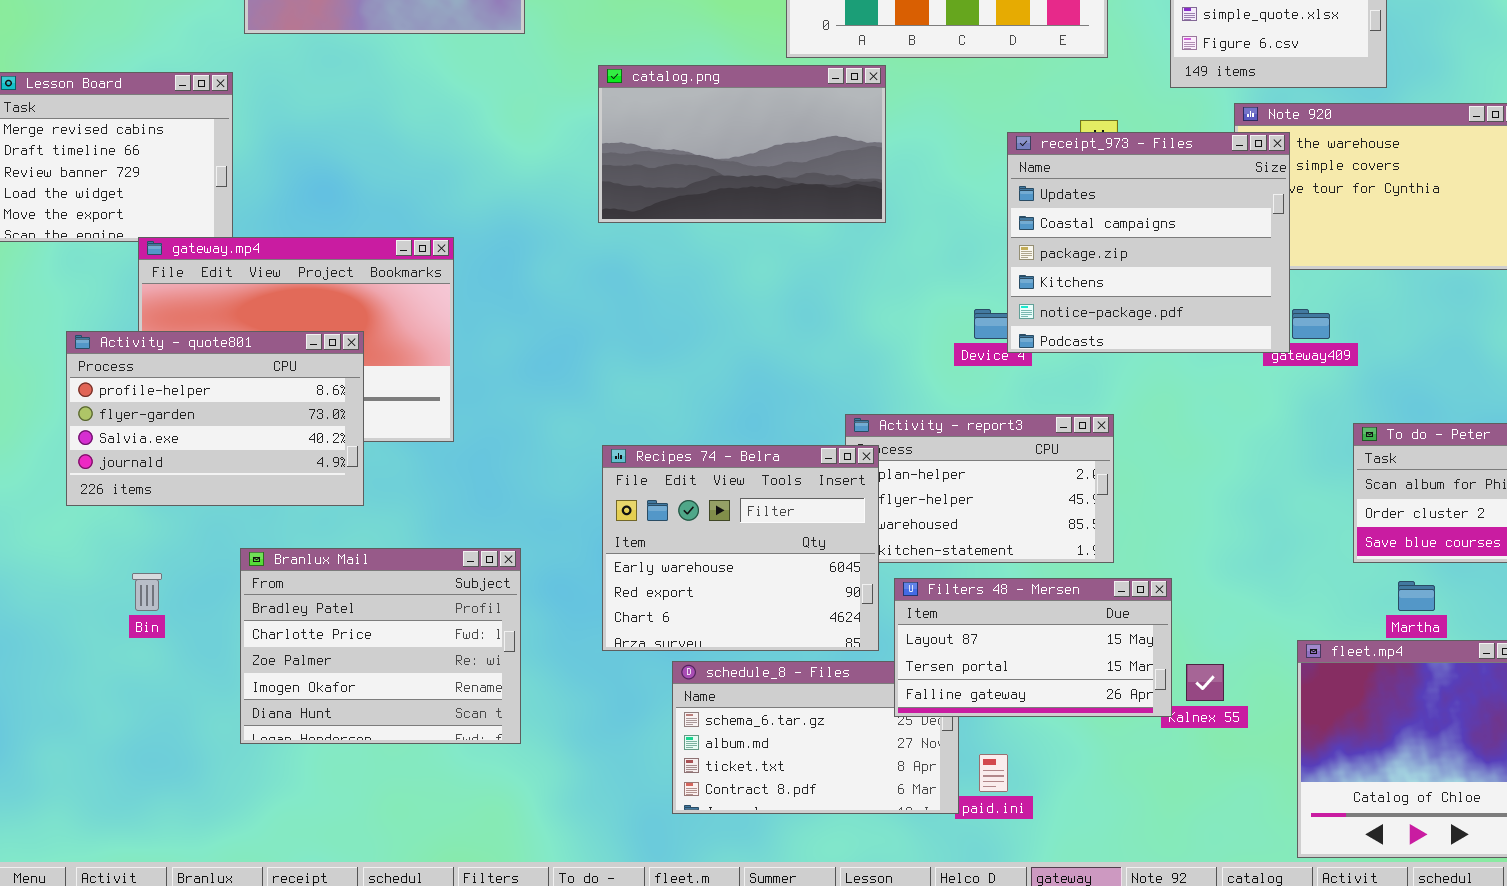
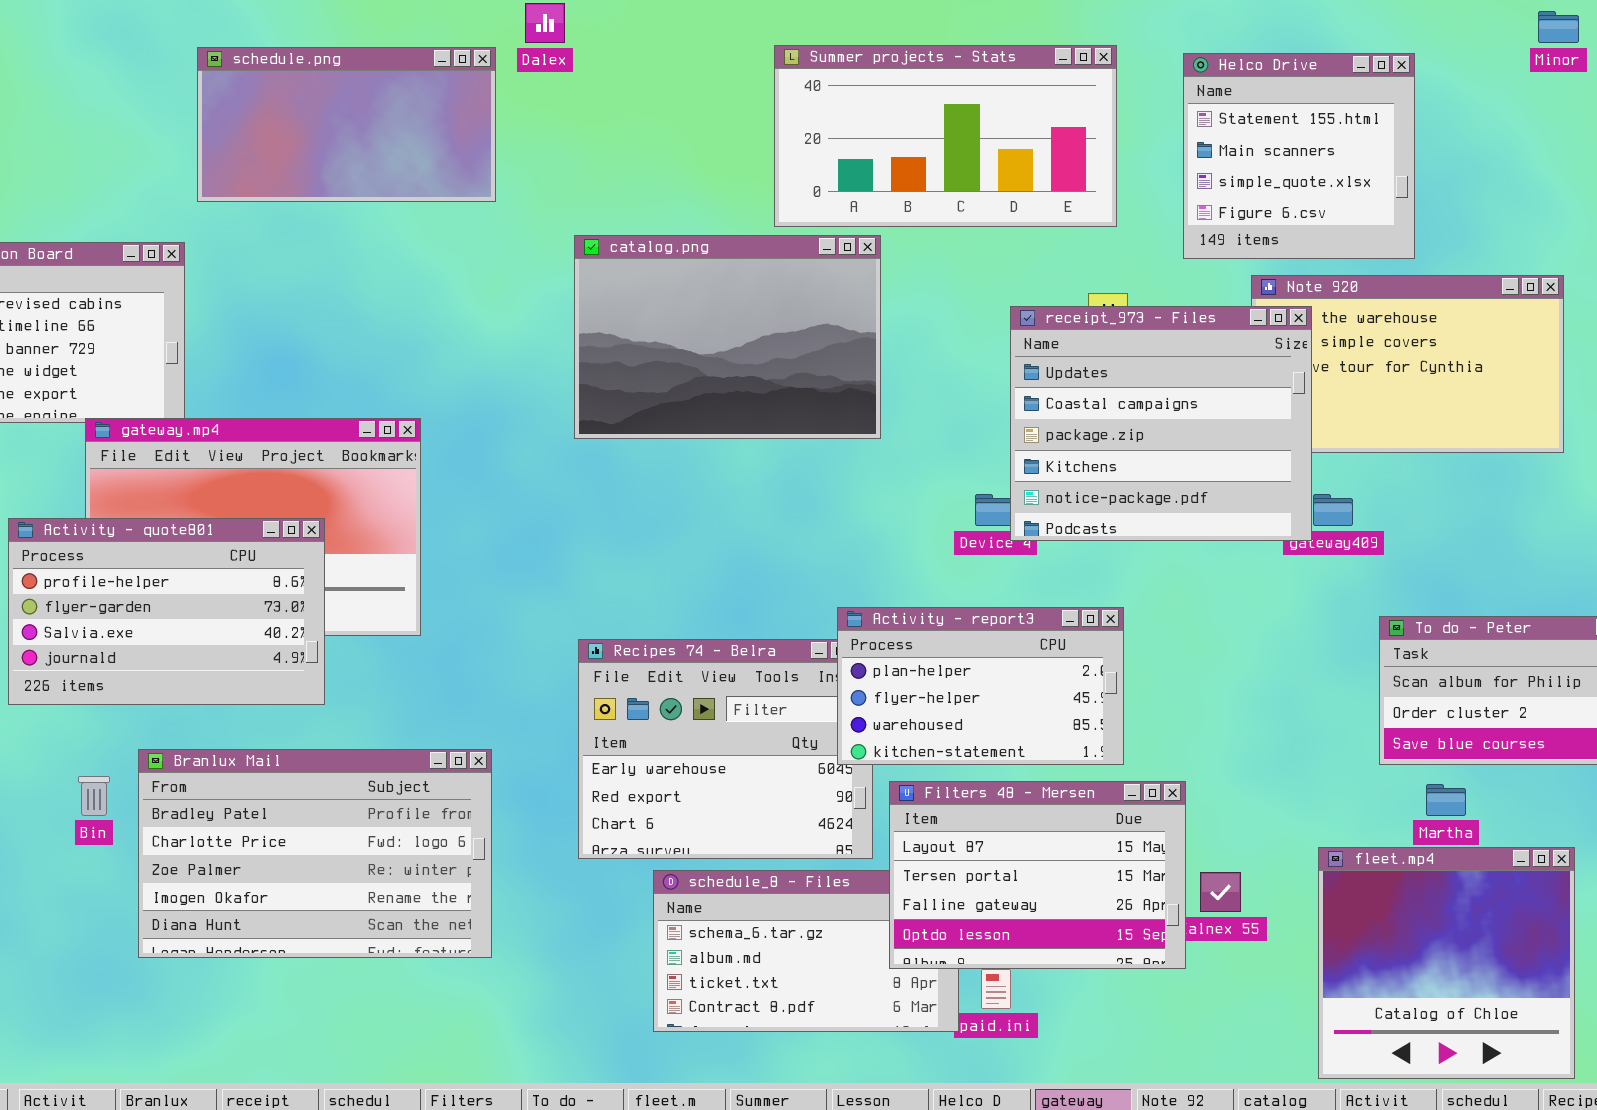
catalog.png: [598,65,886,223] -> [574,235,881,439], resized
Activity - report3: [845,414,1114,563] -> [837,607,1124,765], raised
Branlux Mail: [240,548,521,744] -> [138,749,492,958], resized
Filters 48 - Mersen: [894,578,1172,717] -> [889,781,1186,969], resized

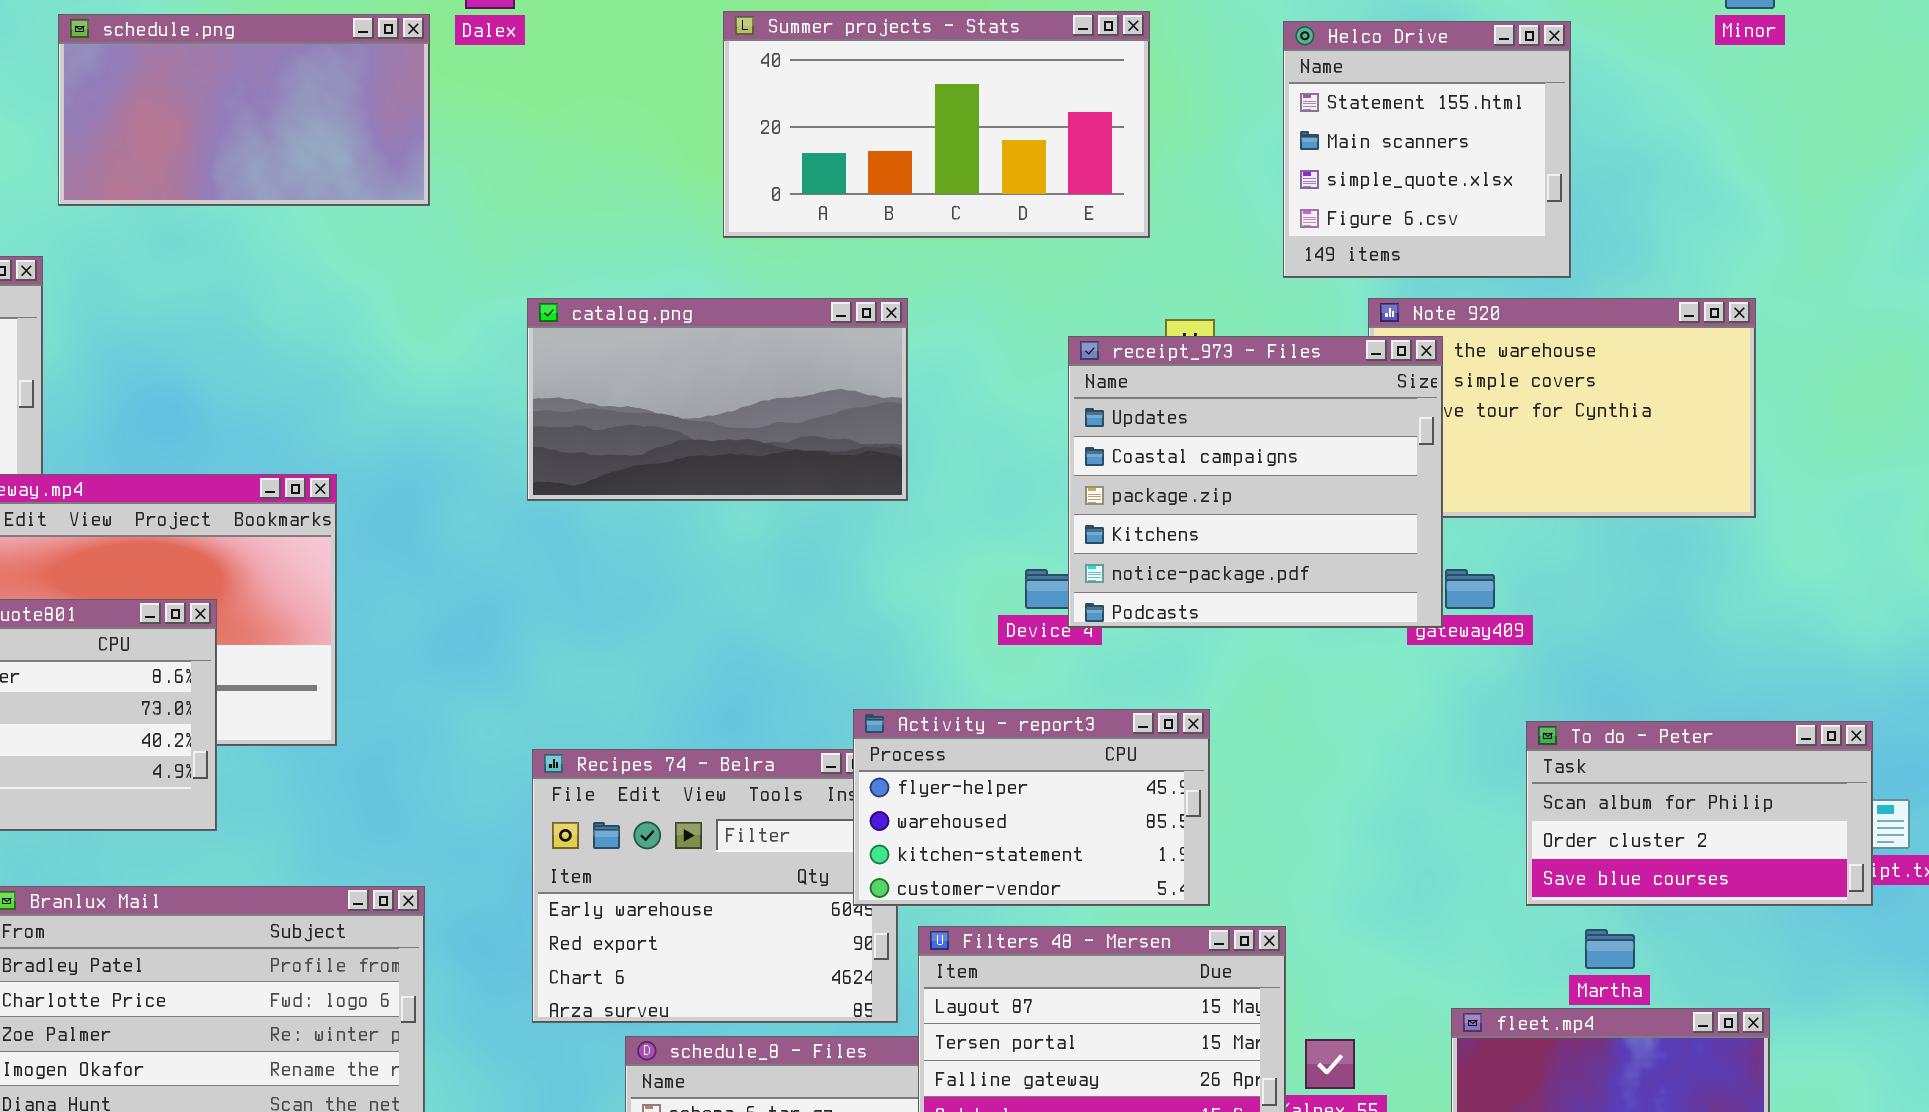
Summer projects - Stats: [774,45,1117,227] -> [723,11,1150,238], moved
catalog.png: [574,235,881,439] -> [527,298,908,501], resized
Activity - report3: [837,607,1124,765] -> [853,709,1210,906], scrolled down 1 row

